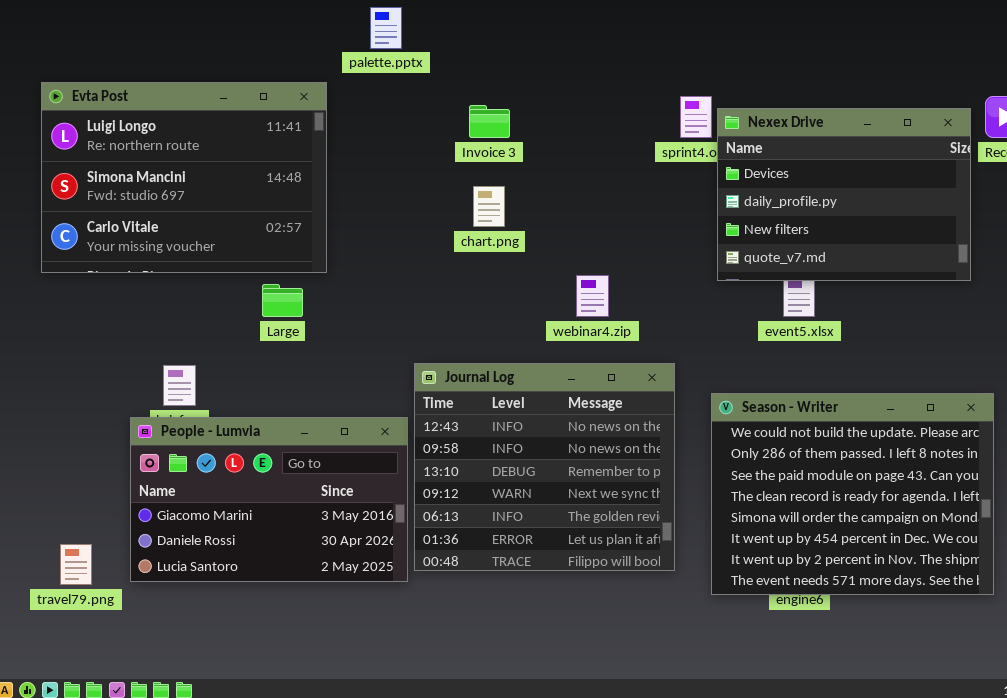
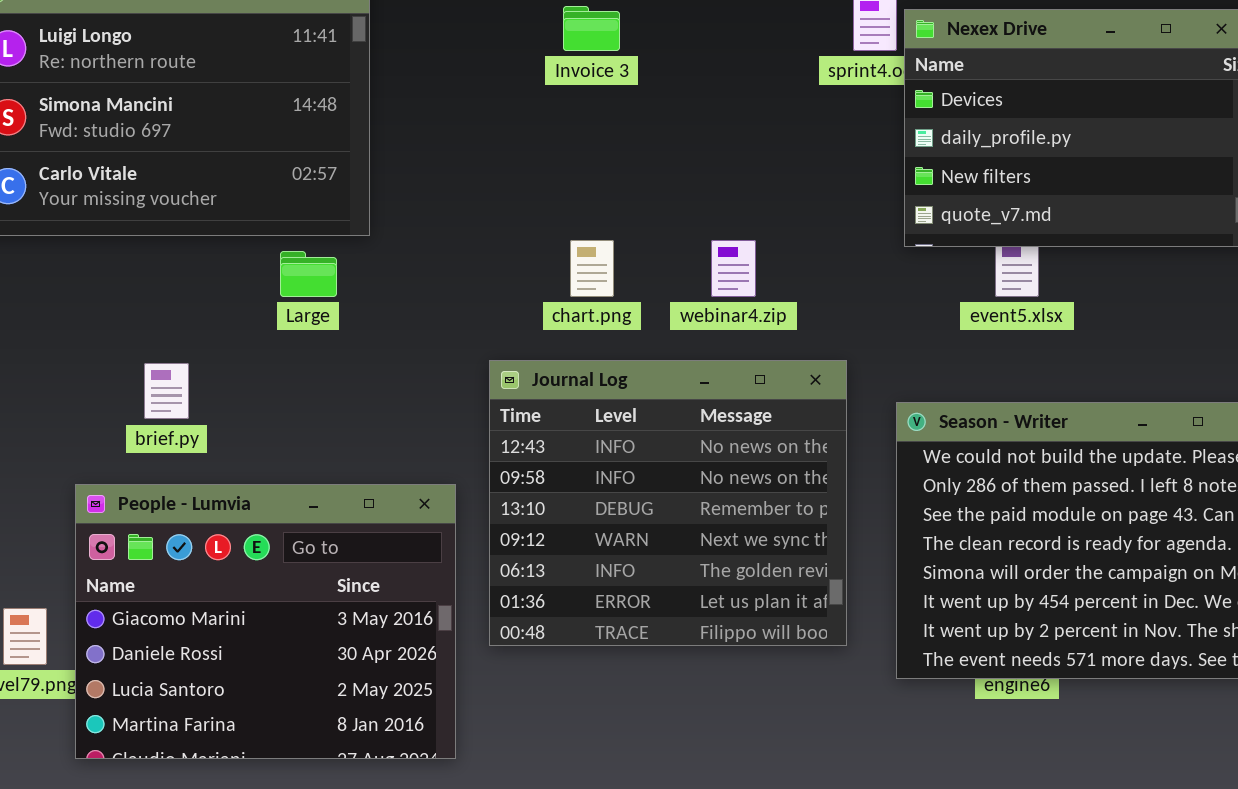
chart.png: [473,186,505,227] -> [570,240,614,297], moved
People - Lumvia: [130,417,408,582] -> [75,484,456,759], moved, resized

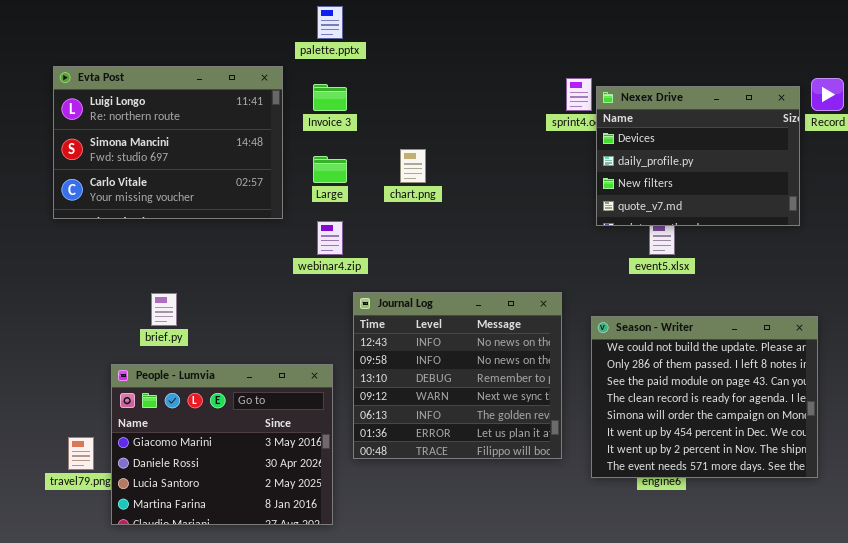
Invoice 3: [563,6,620,51] -> [313,84,347,111], moved
chart.png: [570,240,614,297] -> [400,149,426,183], moved
webinar4.zip: [711,240,756,297] -> [317,221,343,255], moved
Large: [280,251,337,297] -> [313,156,347,183], moved

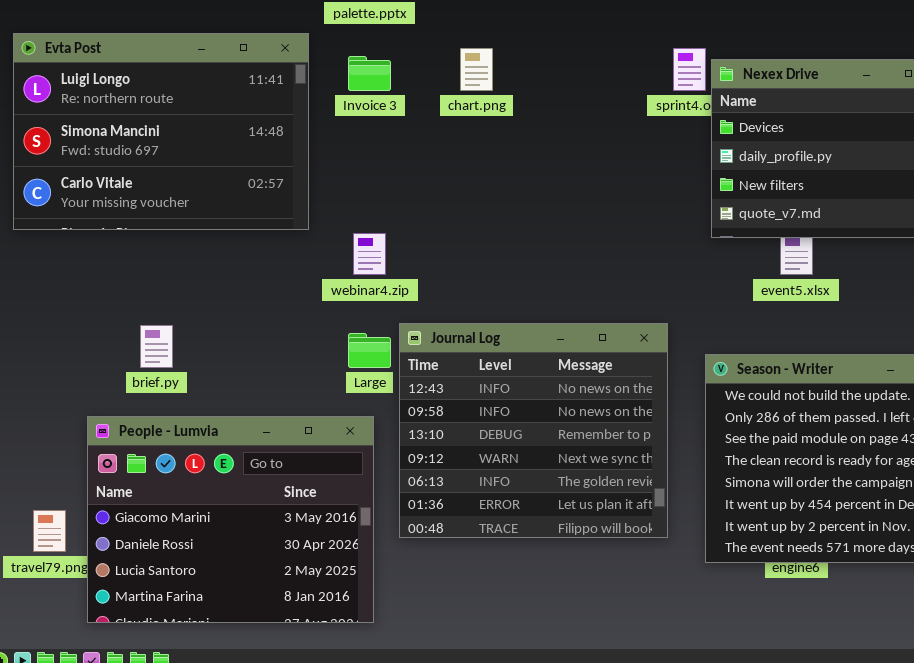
chart.png: [400,149,426,183] -> [460,48,493,91], moved
Large: [313,156,347,183] -> [348,333,391,368], moved

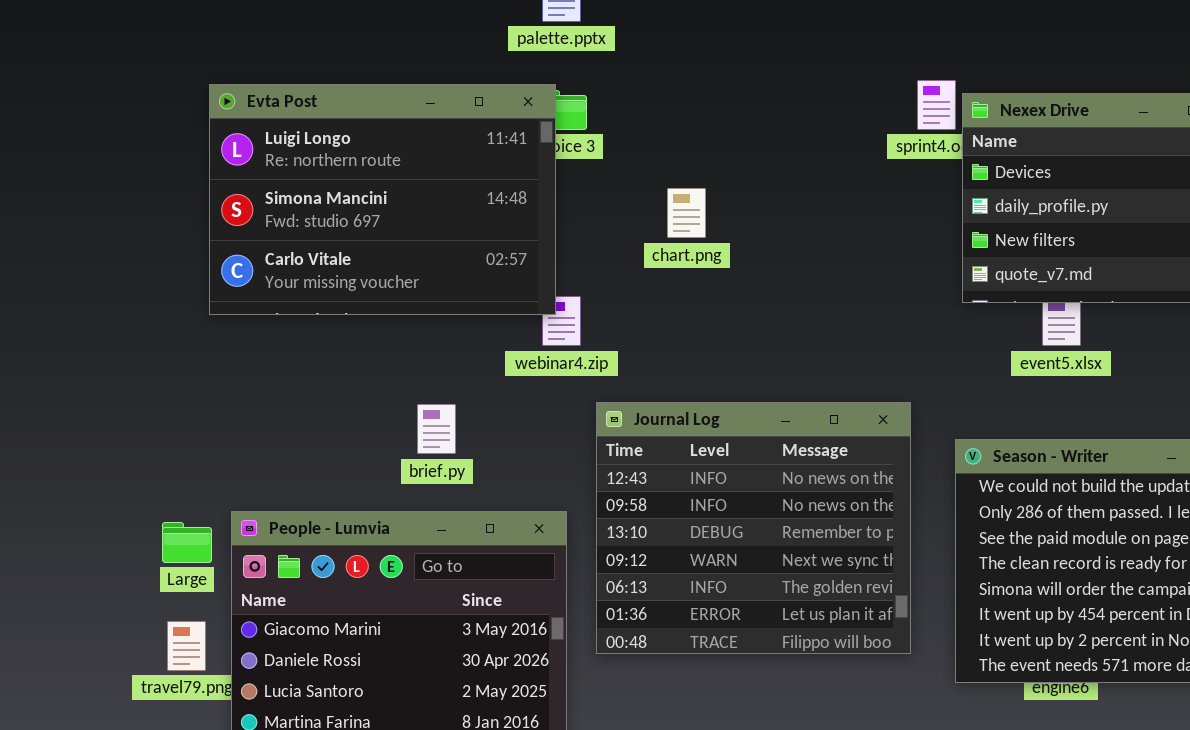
Evta Post: [13,33,309,230] -> [209,84,556,315], moved
chart.png: [460,48,493,91] -> [667,188,706,238], moved
brief.py: [140,325,173,368] -> [417,404,456,454], moved
Large: [348,333,391,368] -> [162,522,212,563], moved

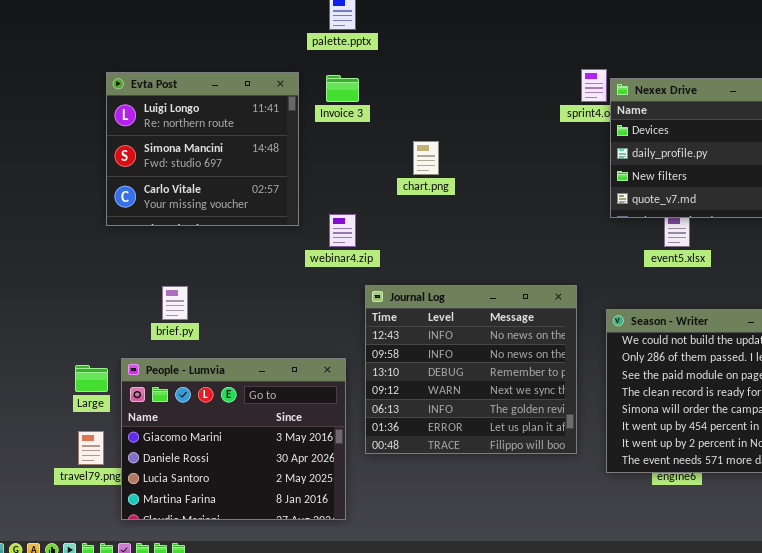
Evta Post: [209,84,556,315] -> [106,72,299,226], resized
brief.py: [417,404,456,454] -> [162,286,188,320], moved

